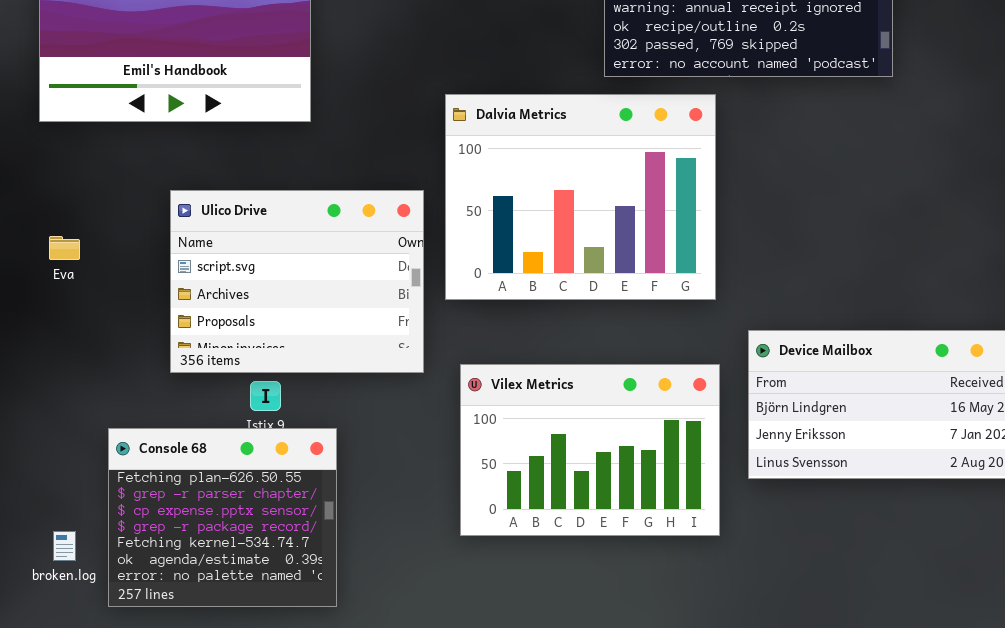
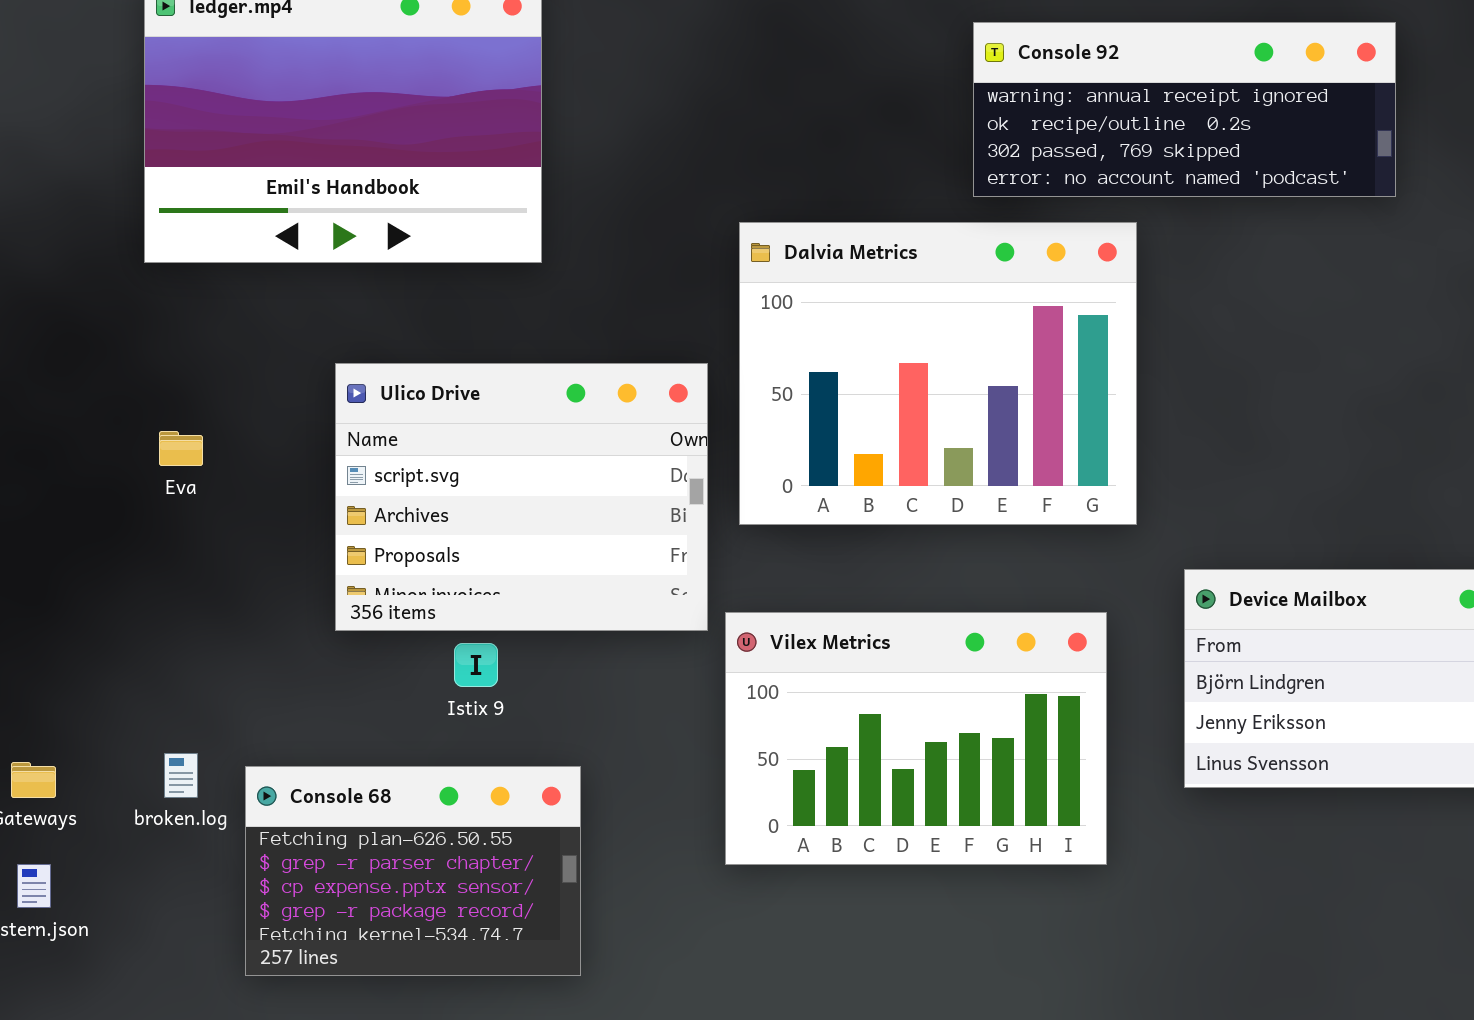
Vilex Metrics: [460,364,720,536] -> [725,612,1107,865], moved
Console 68: [108,428,337,607] -> [245,766,581,976], resized
broken.log: [53,531,76,561] -> [164,753,198,798], moved

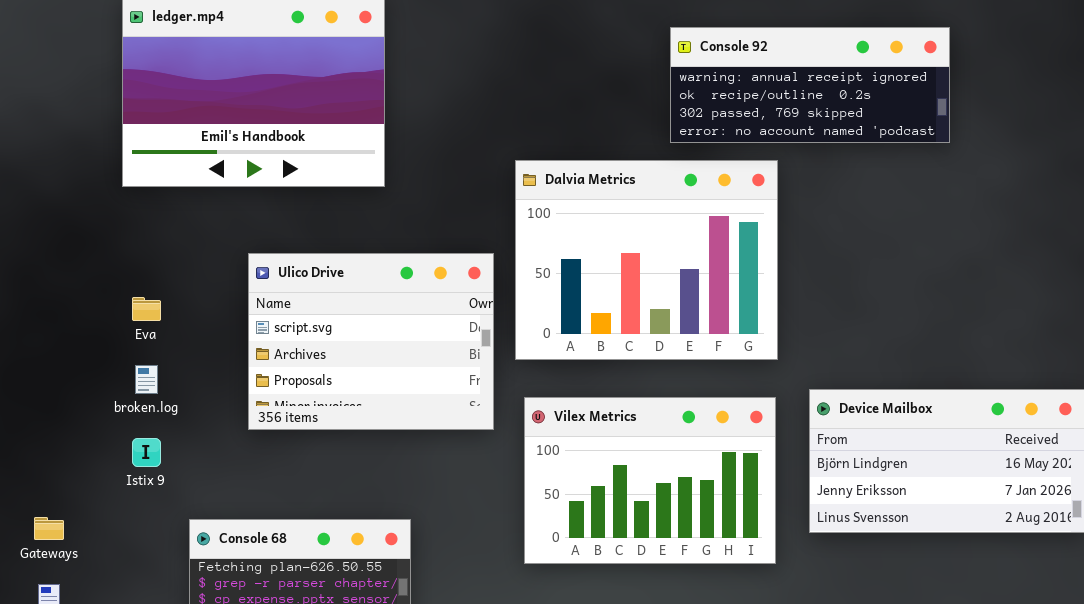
Vilex Metrics: [725,612,1107,865] -> [524,397,776,564], moved
Istix 9: [454,643,498,687] -> [132,438,161,467], moved
broken.log: [164,753,198,798] -> [135,365,158,394], moved

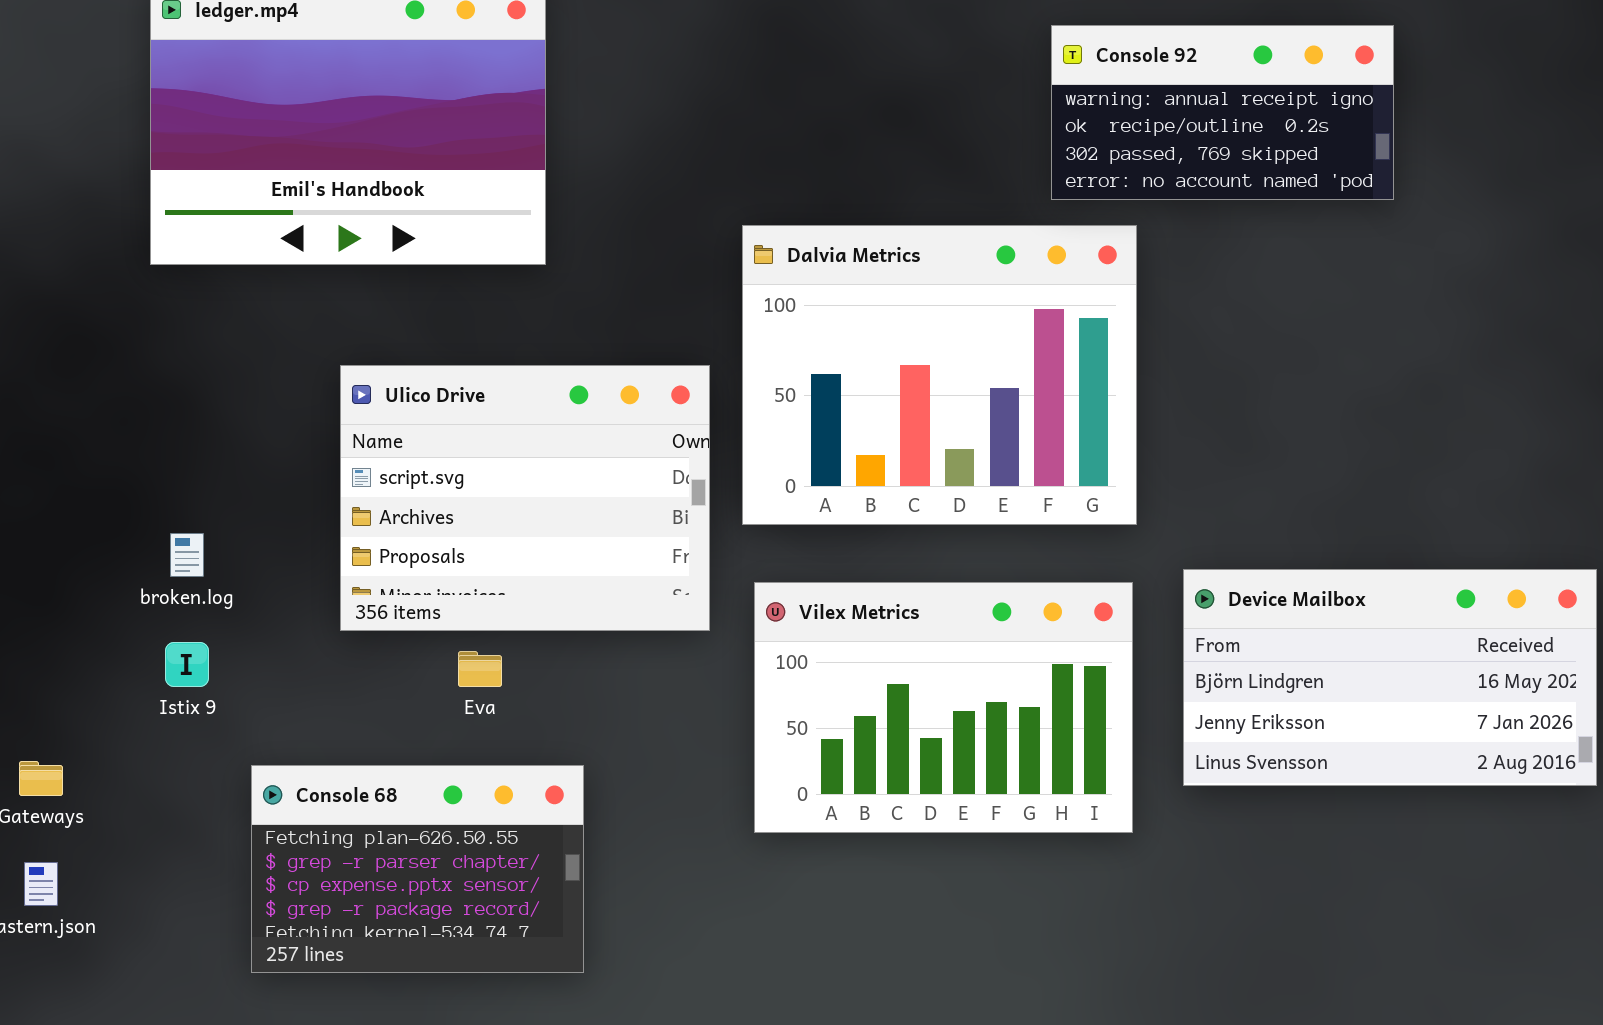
Console 92: [670,27,950,143] -> [1051,25,1394,200], resized
Eva: [132,297,161,321] -> [458,651,502,687], moved

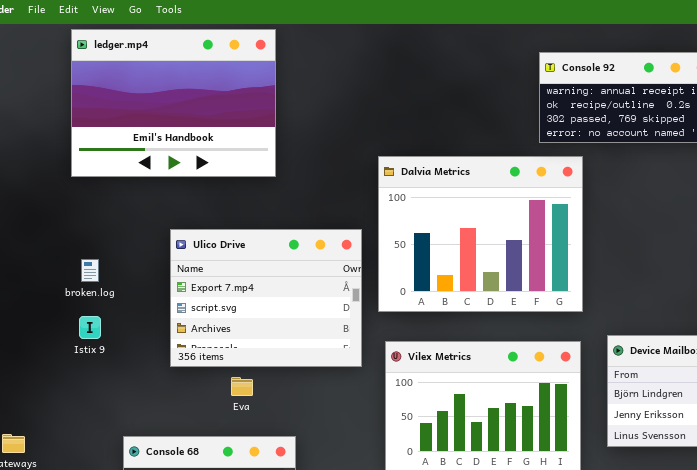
Ulico Drive: [340,365,710,631] -> [170,229,362,367], scrolled up 1 row
broken.log: [170,533,204,577] -> [81,259,99,282], moved
Istix 9: [165,642,209,687] -> [79,316,101,339], moved

